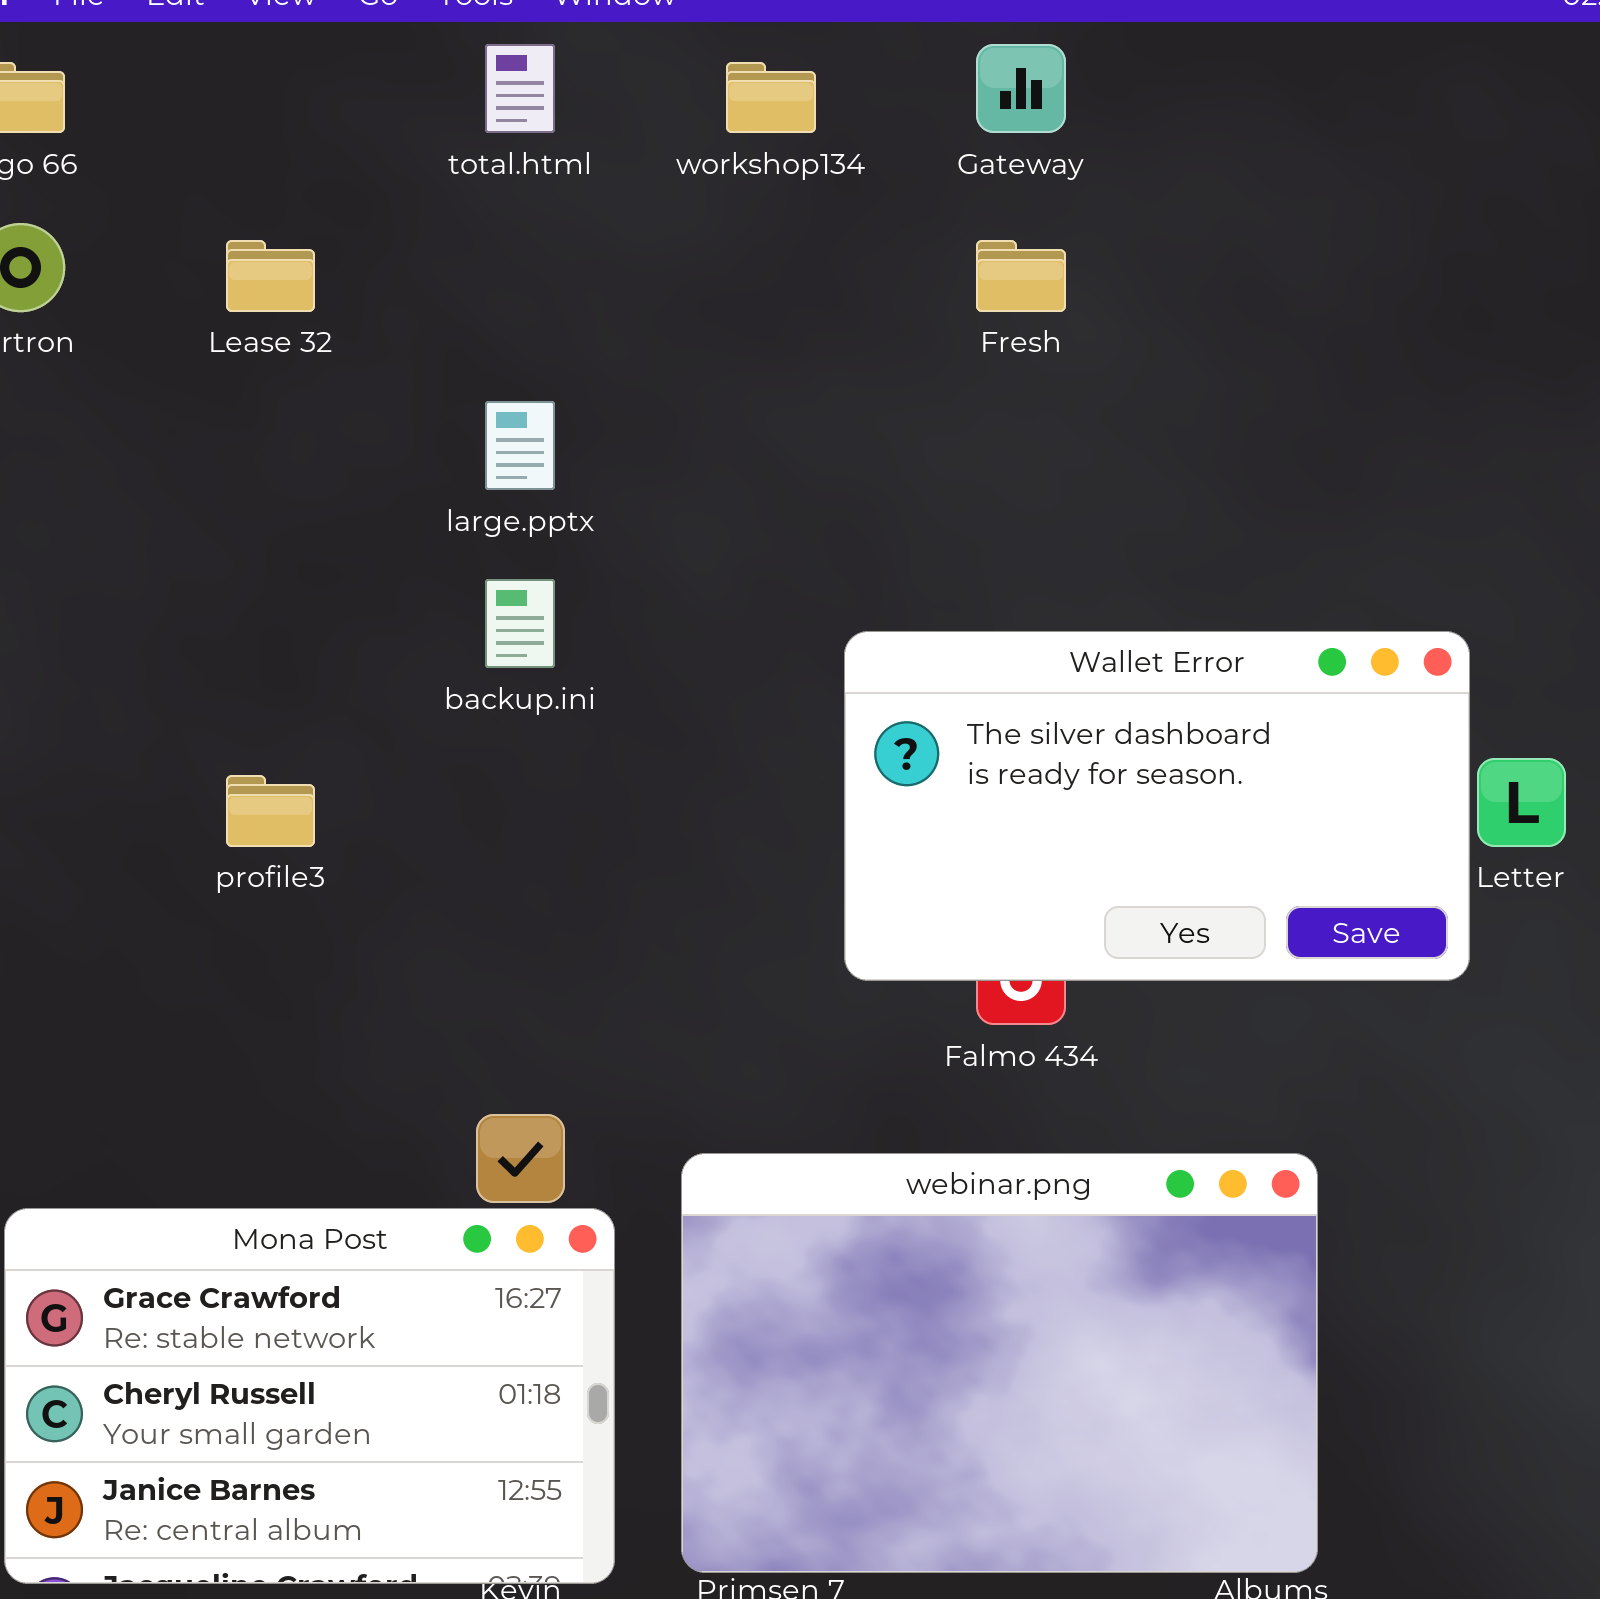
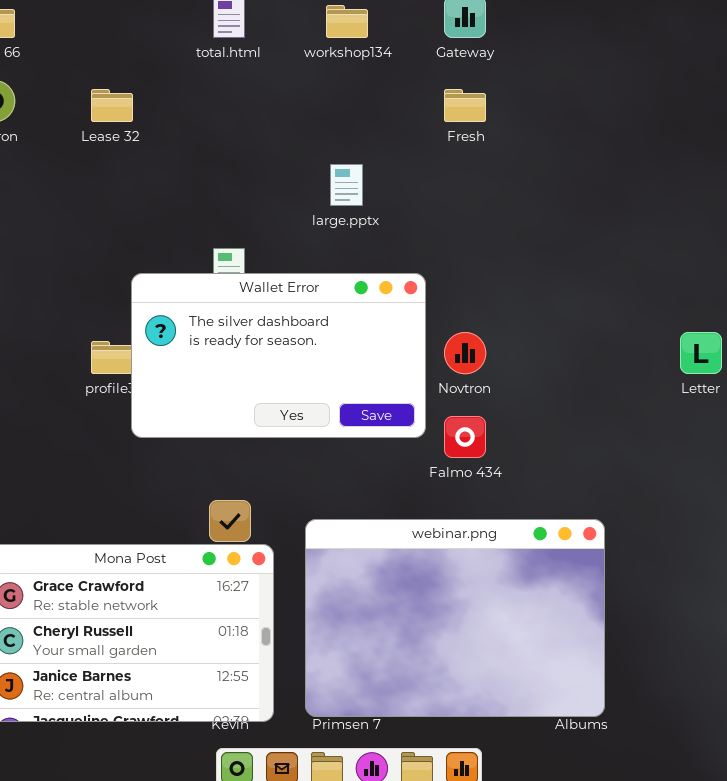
large.pptx: [485,401,555,490] -> [330,164,363,206], moved
Wallet Error: [844,631,1470,981] -> [131,273,426,438], moved

